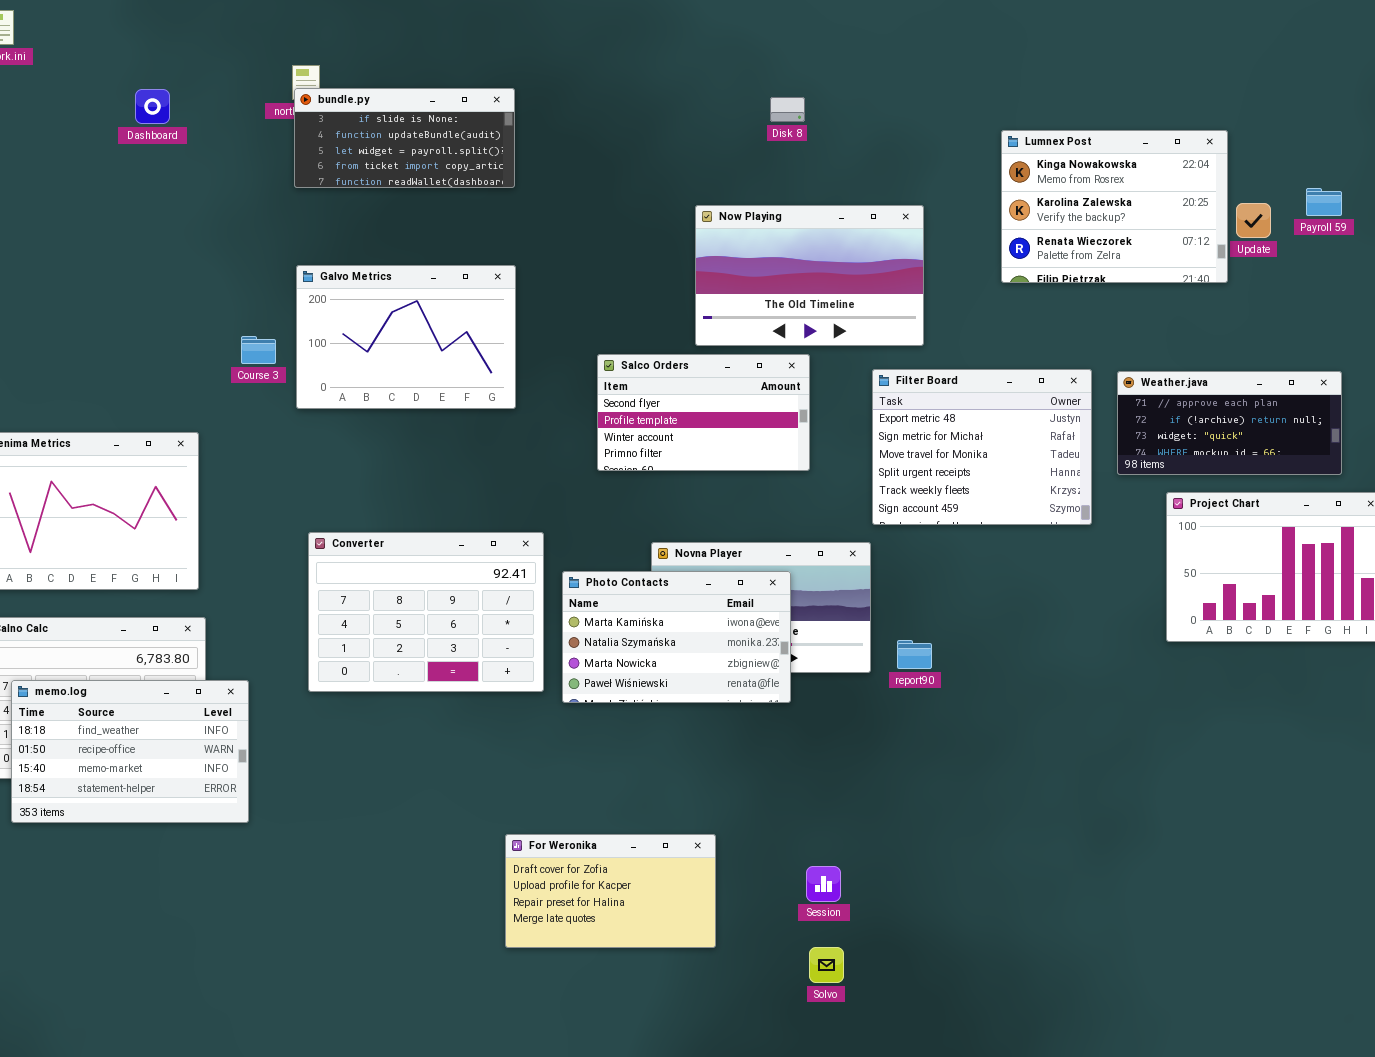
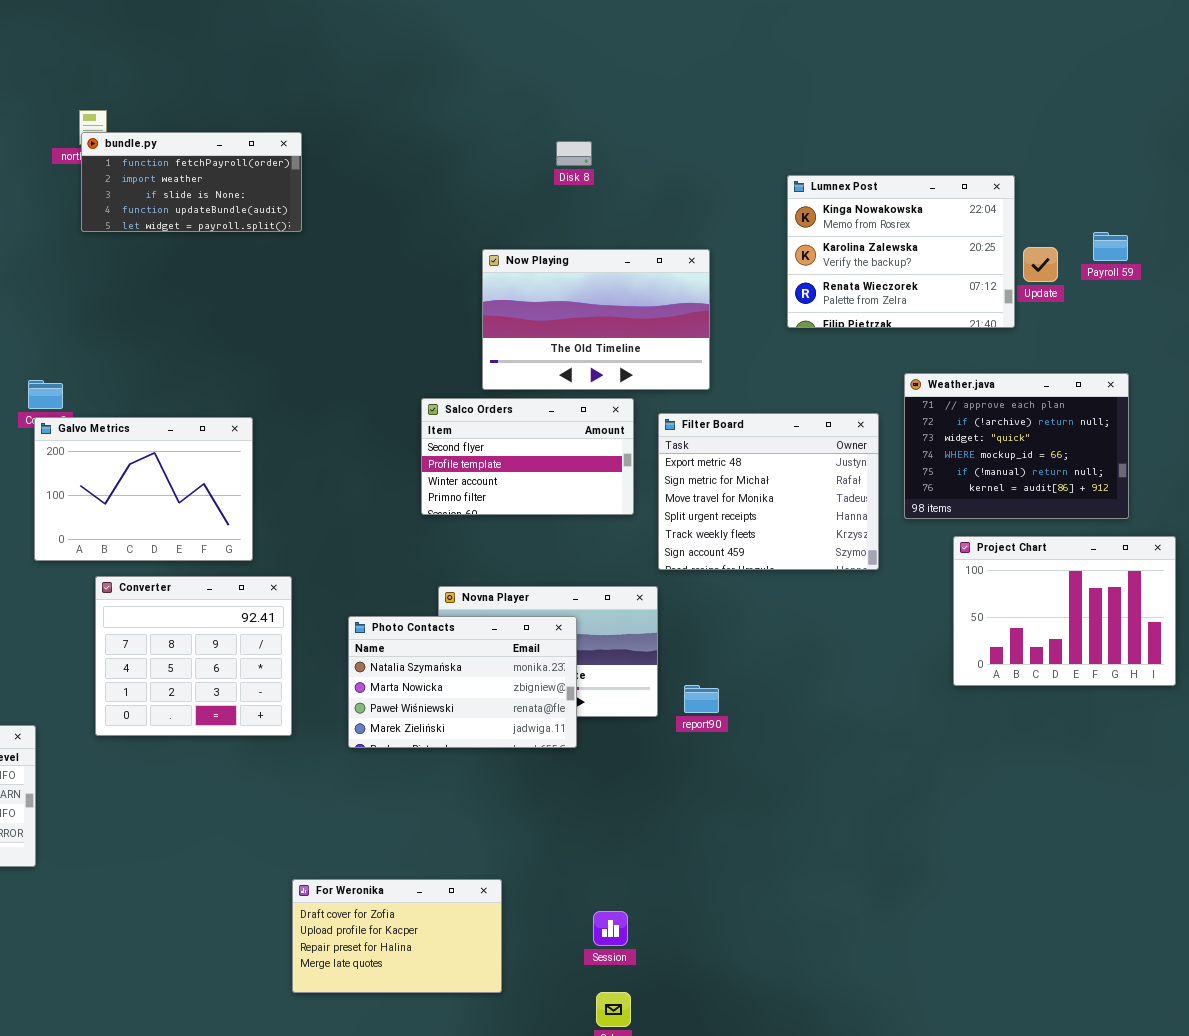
bundle.py: [294,88,515,188] -> [81,132,302,232], scrolled up 2 rows
Galvo Metrics: [296,265,516,409] -> [34,417,253,561], moved
Salco Orders: [597,354,810,471] -> [421,398,634,515], moved
Weather.java: [1117,371,1342,475] -> [904,373,1129,519], resized
Converter: [308,532,544,692] -> [95,576,292,736], resized
Photo Contacts: [562,571,791,703] -> [348,616,577,748], scrolled down 1 row

